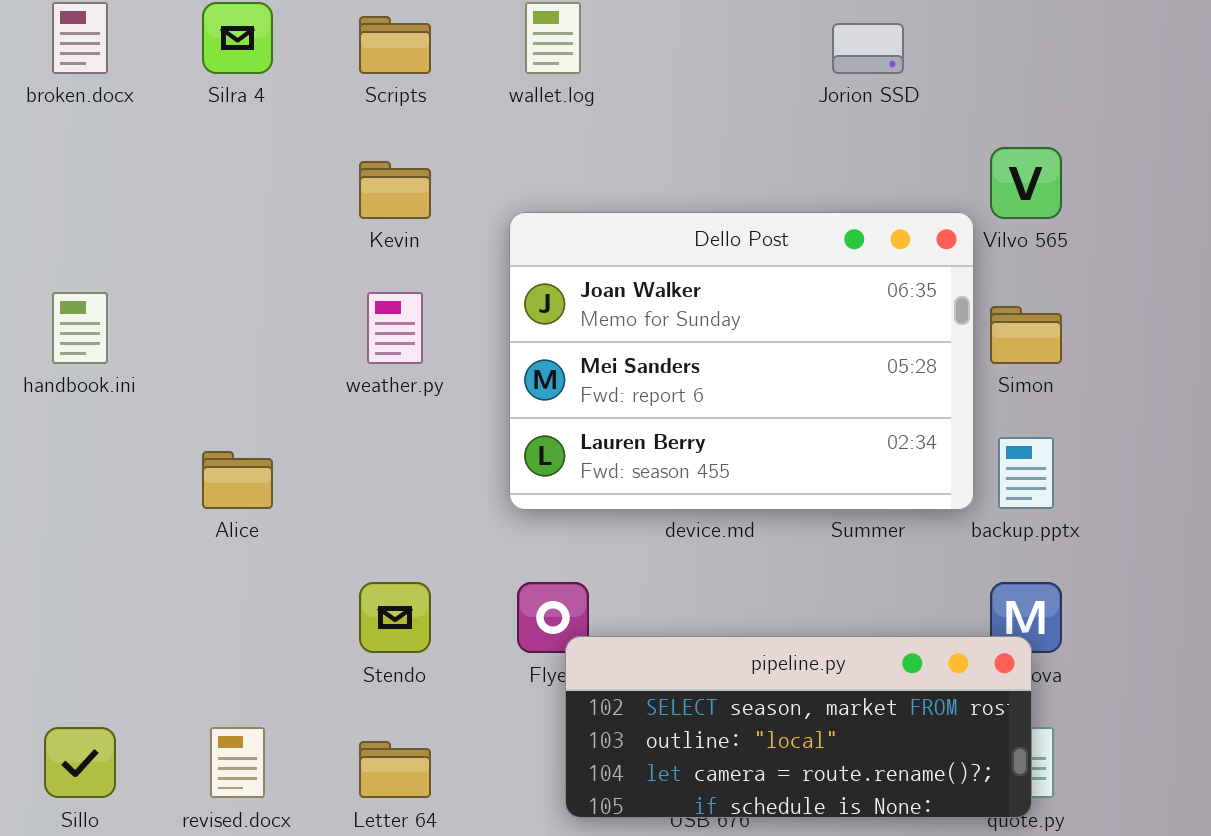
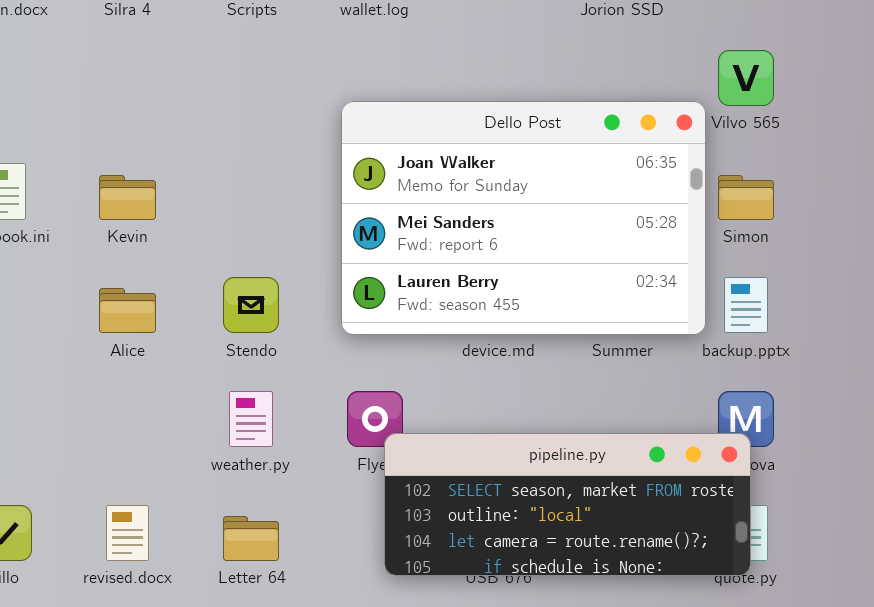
Kevin: [359,161,431,219] -> [99,175,156,220], moved
weather.py: [367,292,423,364] -> [229,391,273,447], moved
Stendo: [359,582,431,653] -> [223,277,279,333], moved

